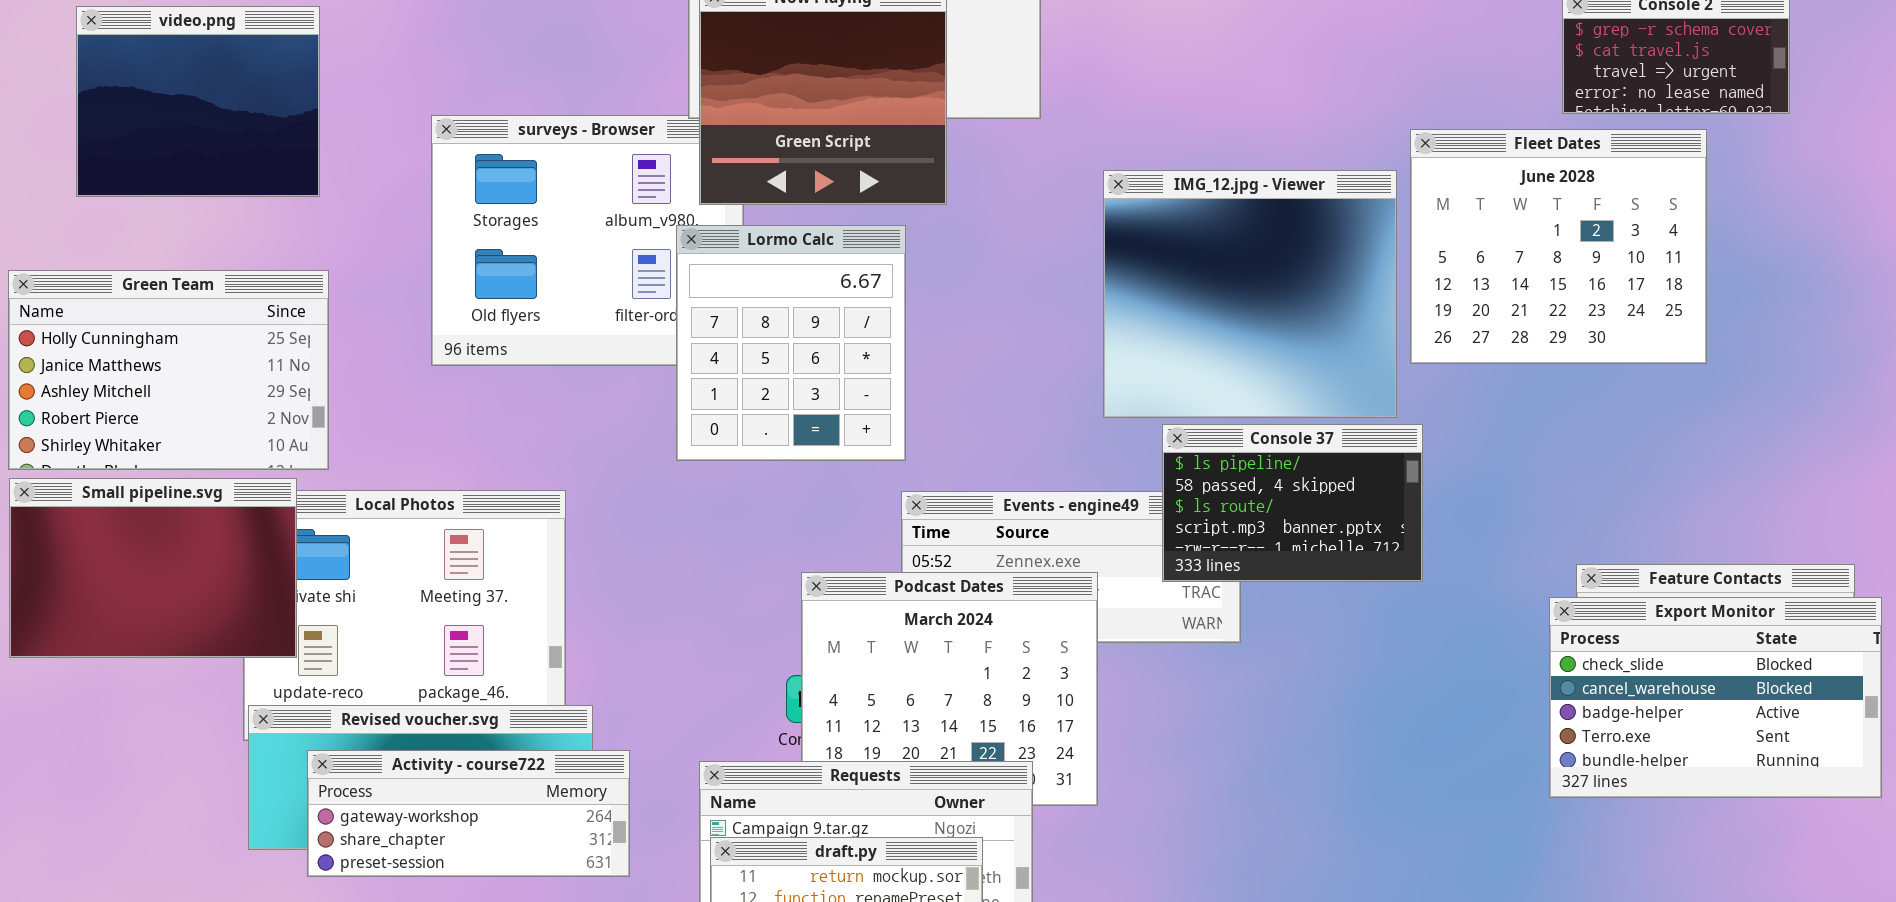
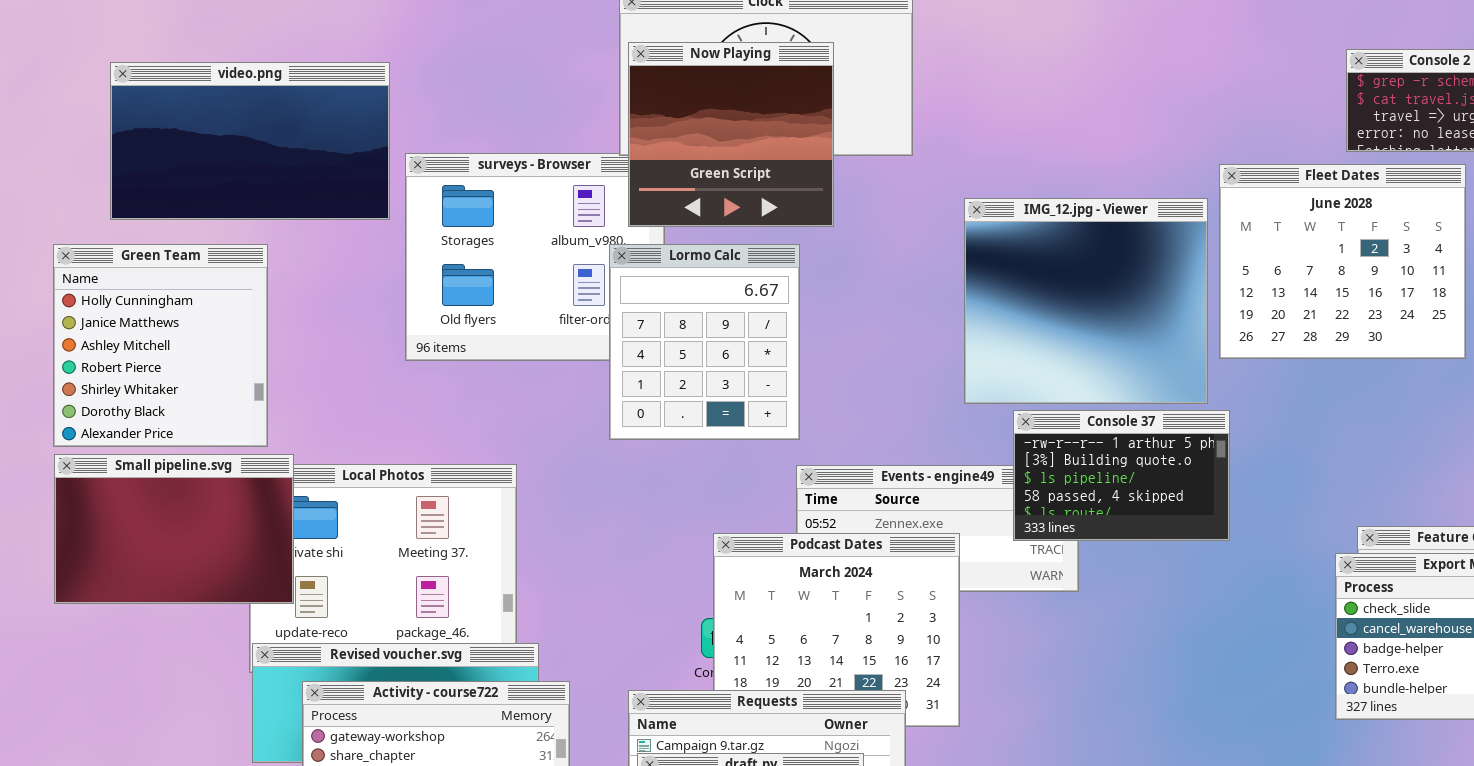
video.png: [76,6,320,197] -> [110,62,390,220], resized
Green Team: [8,270,329,470] -> [53,244,268,447], resized
Console 37: [1162,424,1423,582] -> [1013,410,1230,541], scrolled up 2 rows

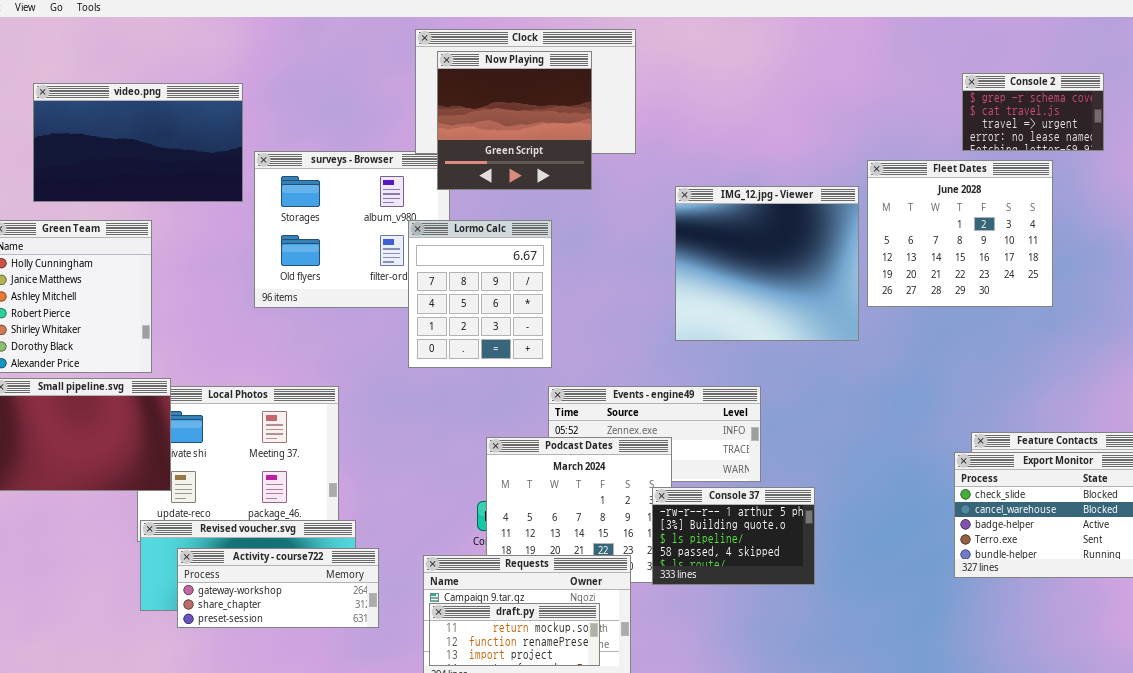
Now Playing: [628,42,834,227] -> [437,51,592,190], moved
Console 37: [1013,410,1230,541] -> [652,487,815,585], moved

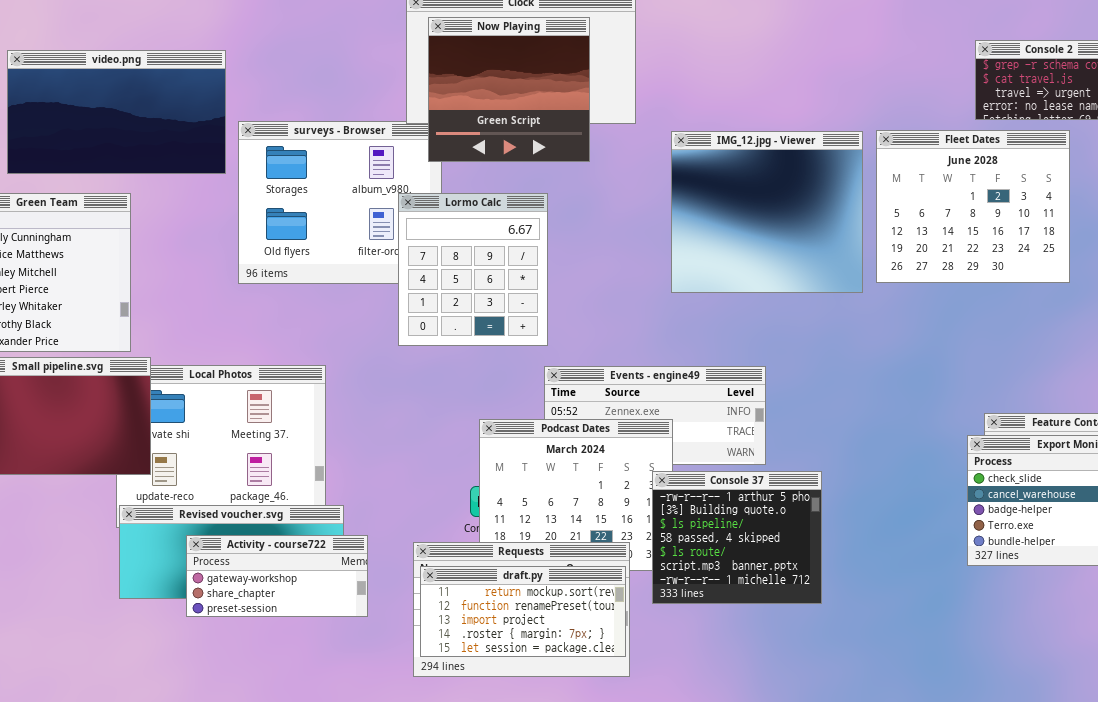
IMG_12.jpg - Viewer: [675,186,859,341] -> [671,131,863,293], moved
Console 37: [652,487,815,585] -> [652,471,822,604], resized
Activity - course722: [177,548,379,628] -> [186,535,368,617], resized
draft.py: [429,603,600,666] -> [420,566,626,657], resized

